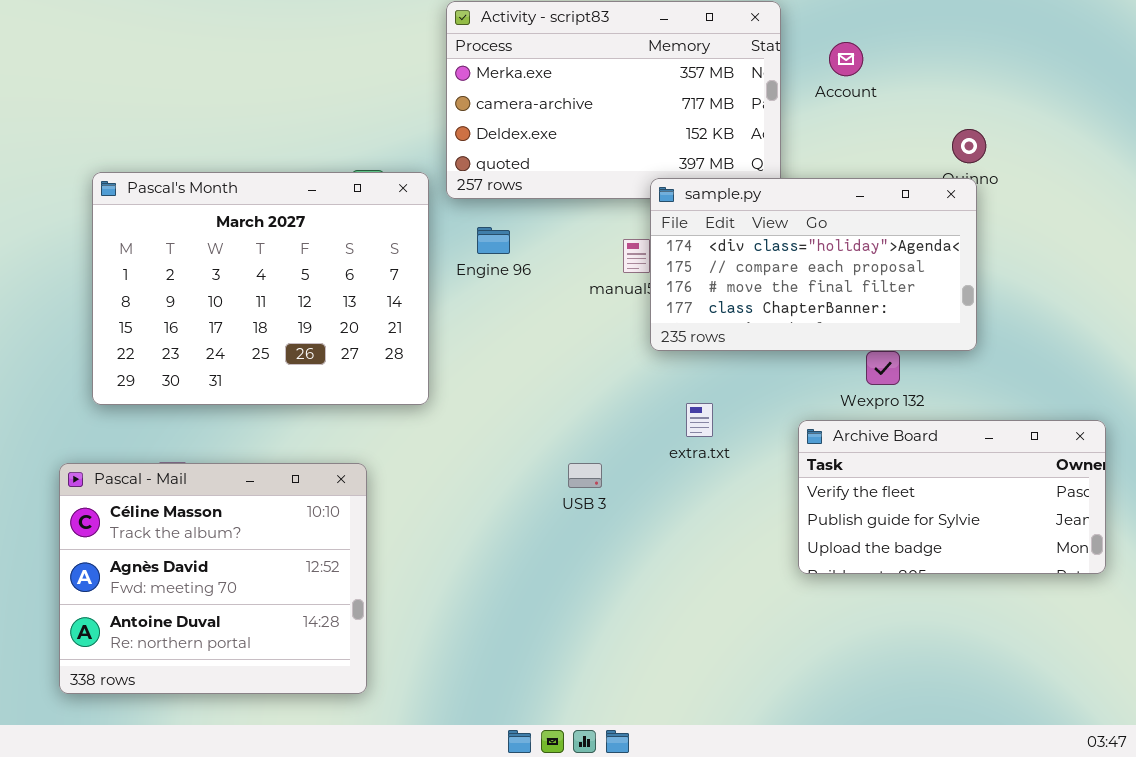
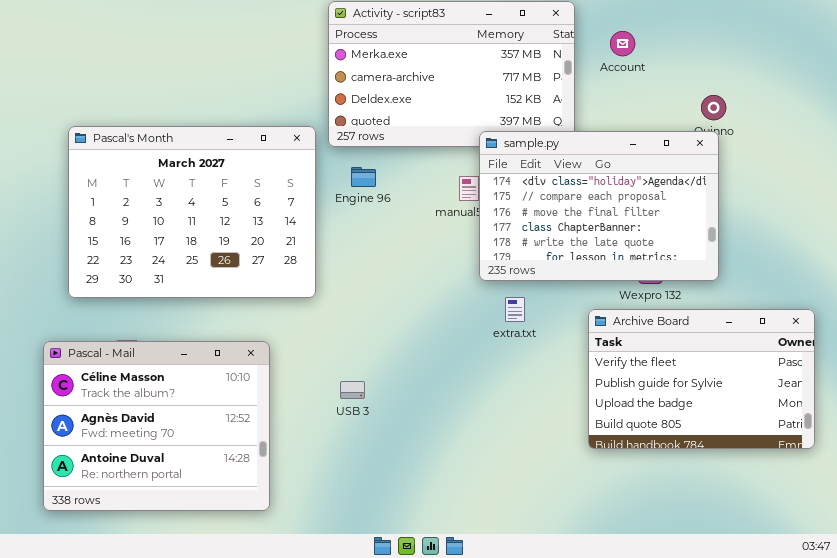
sample.py: [650,178,977,351] -> [479,131,719,281], resized
Archive Board: [798,420,1106,574] -> [588,309,815,449], resized
USB 3: [568,463,602,488] -> [340,381,365,399], moved

